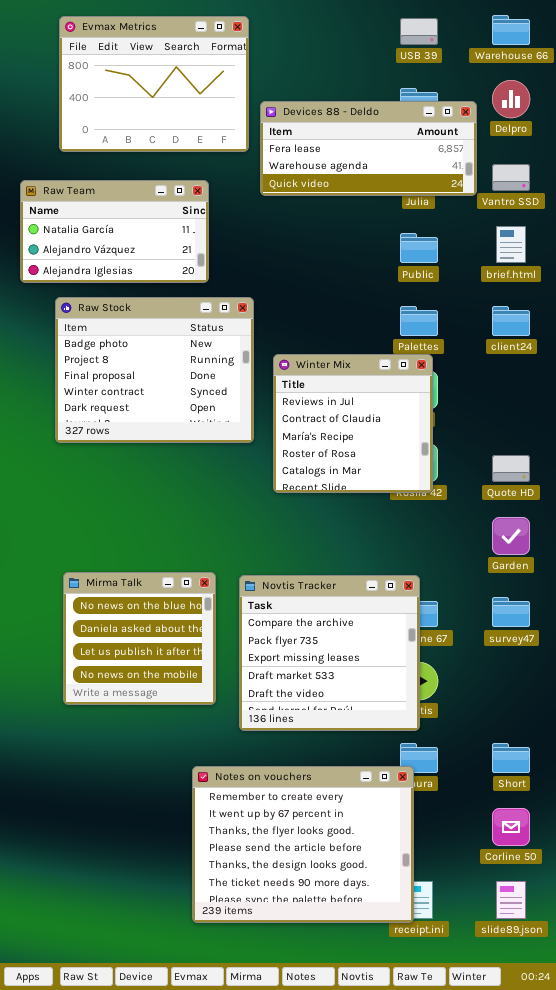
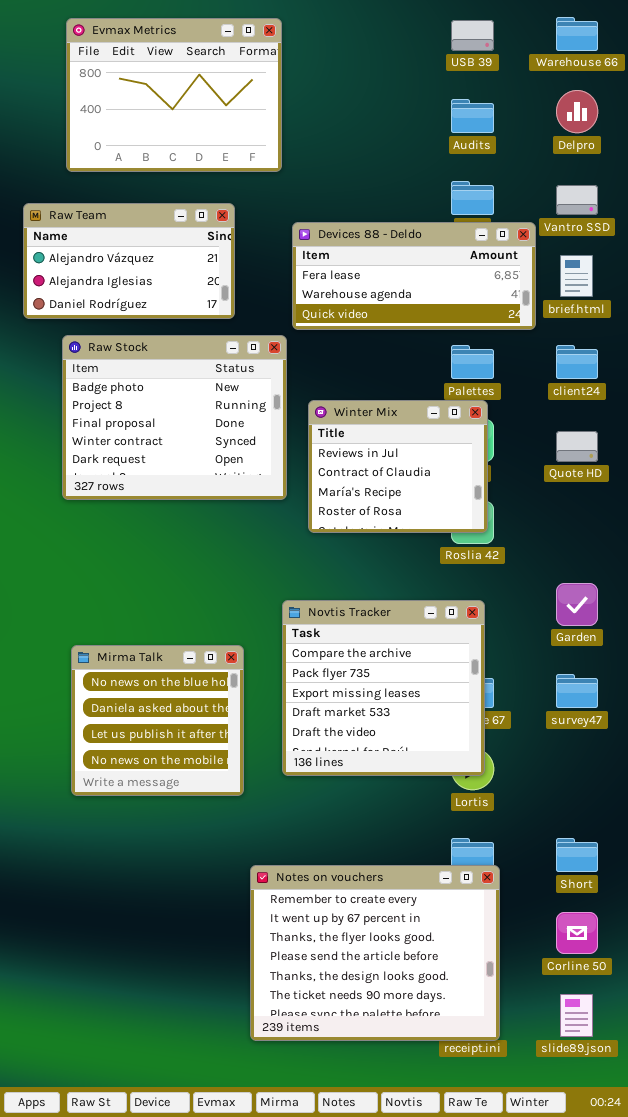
Devices 88 - Deldo: [260,101,477,196] -> [292,222,536,330], moved
Raw Team: [20,180,209,283] -> [23,203,235,319], scrolled down 1 row
Winter Mix: [273,354,433,493] -> [308,400,488,533], resized
Quote HD: [492,455,530,482] -> [556,431,598,462], moved
Novtis Tracker: [239,575,420,731] -> [282,600,485,776], moved
Notes on vouchers: [192,766,414,923] -> [250,865,500,1041], moved

